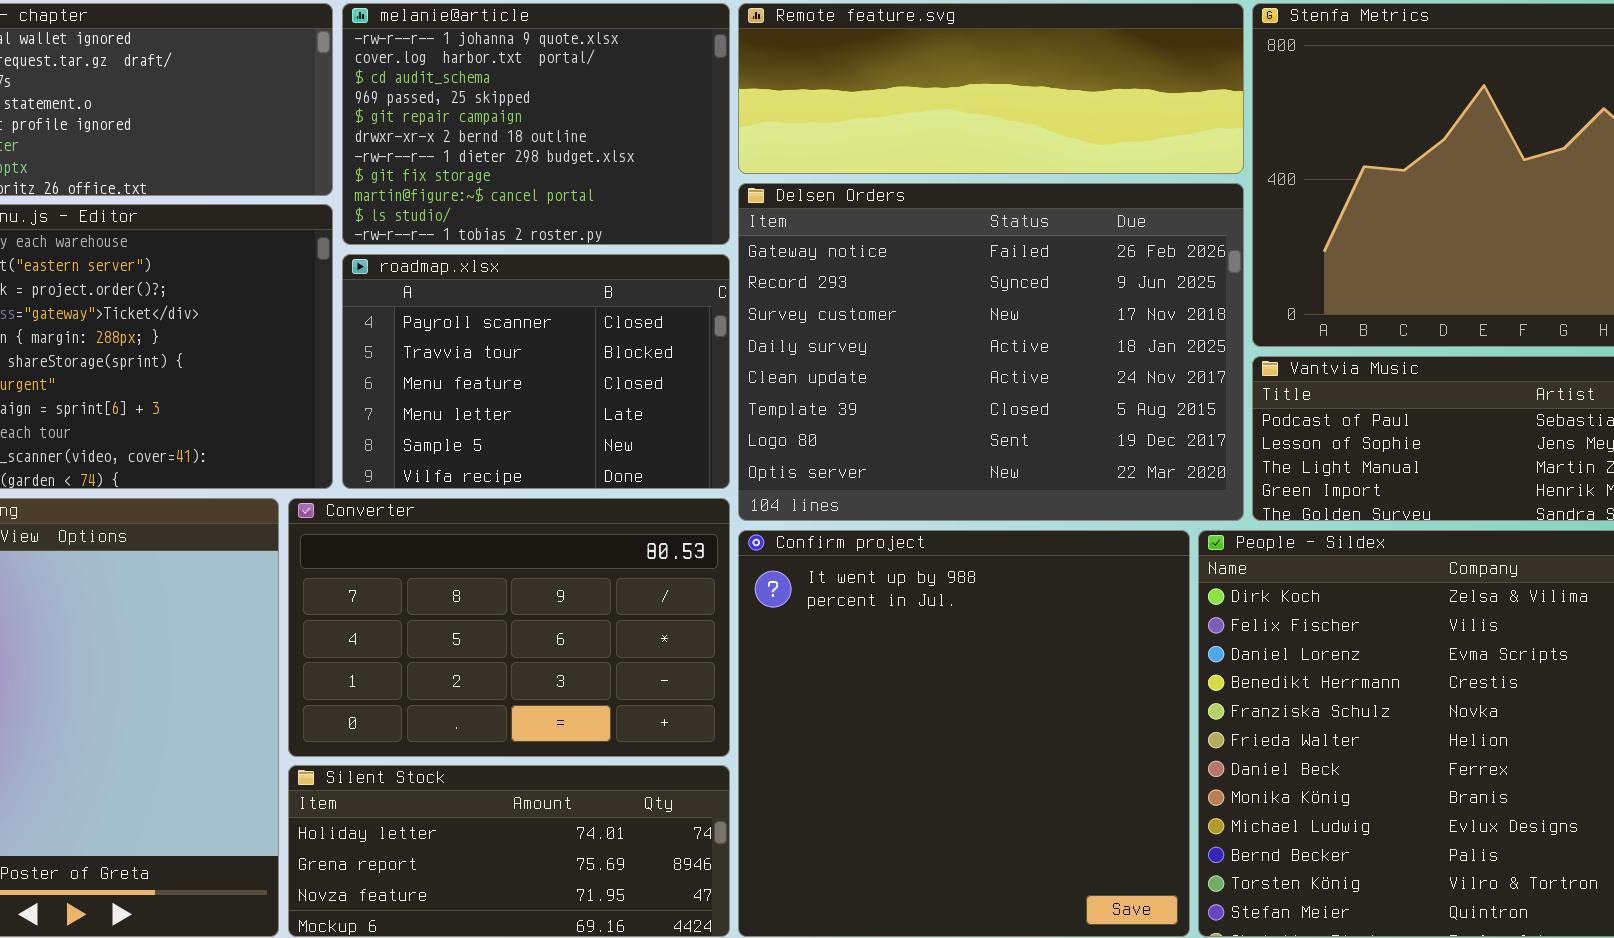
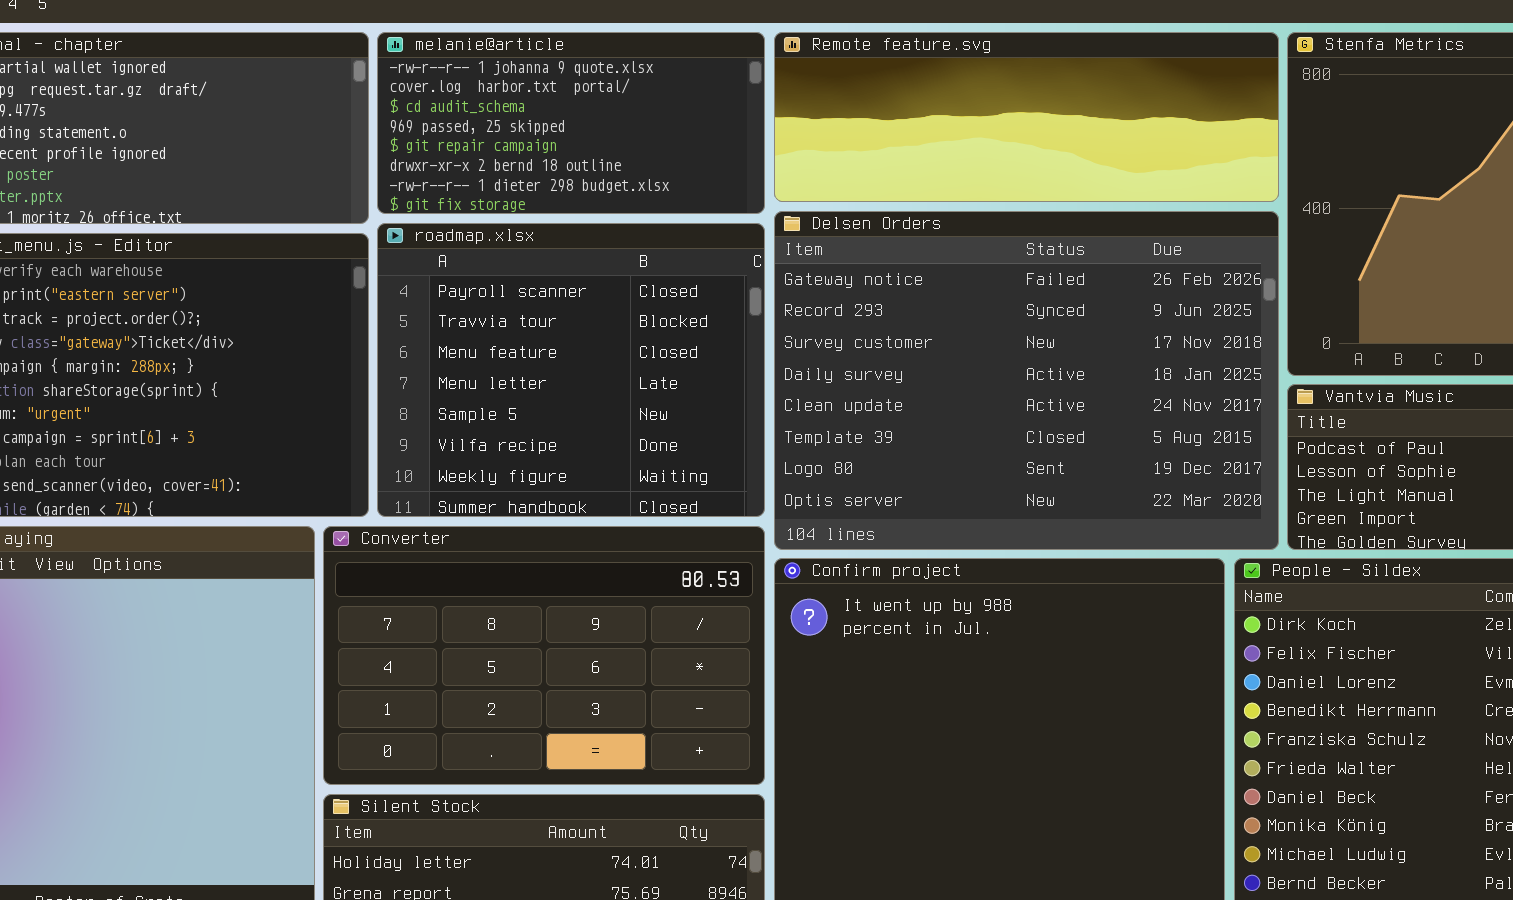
melanie@article: [342,3,730,245] -> [377,32,765,214], resized
roadmap.xlsx: [342,254,730,489] -> [377,223,765,517], resized

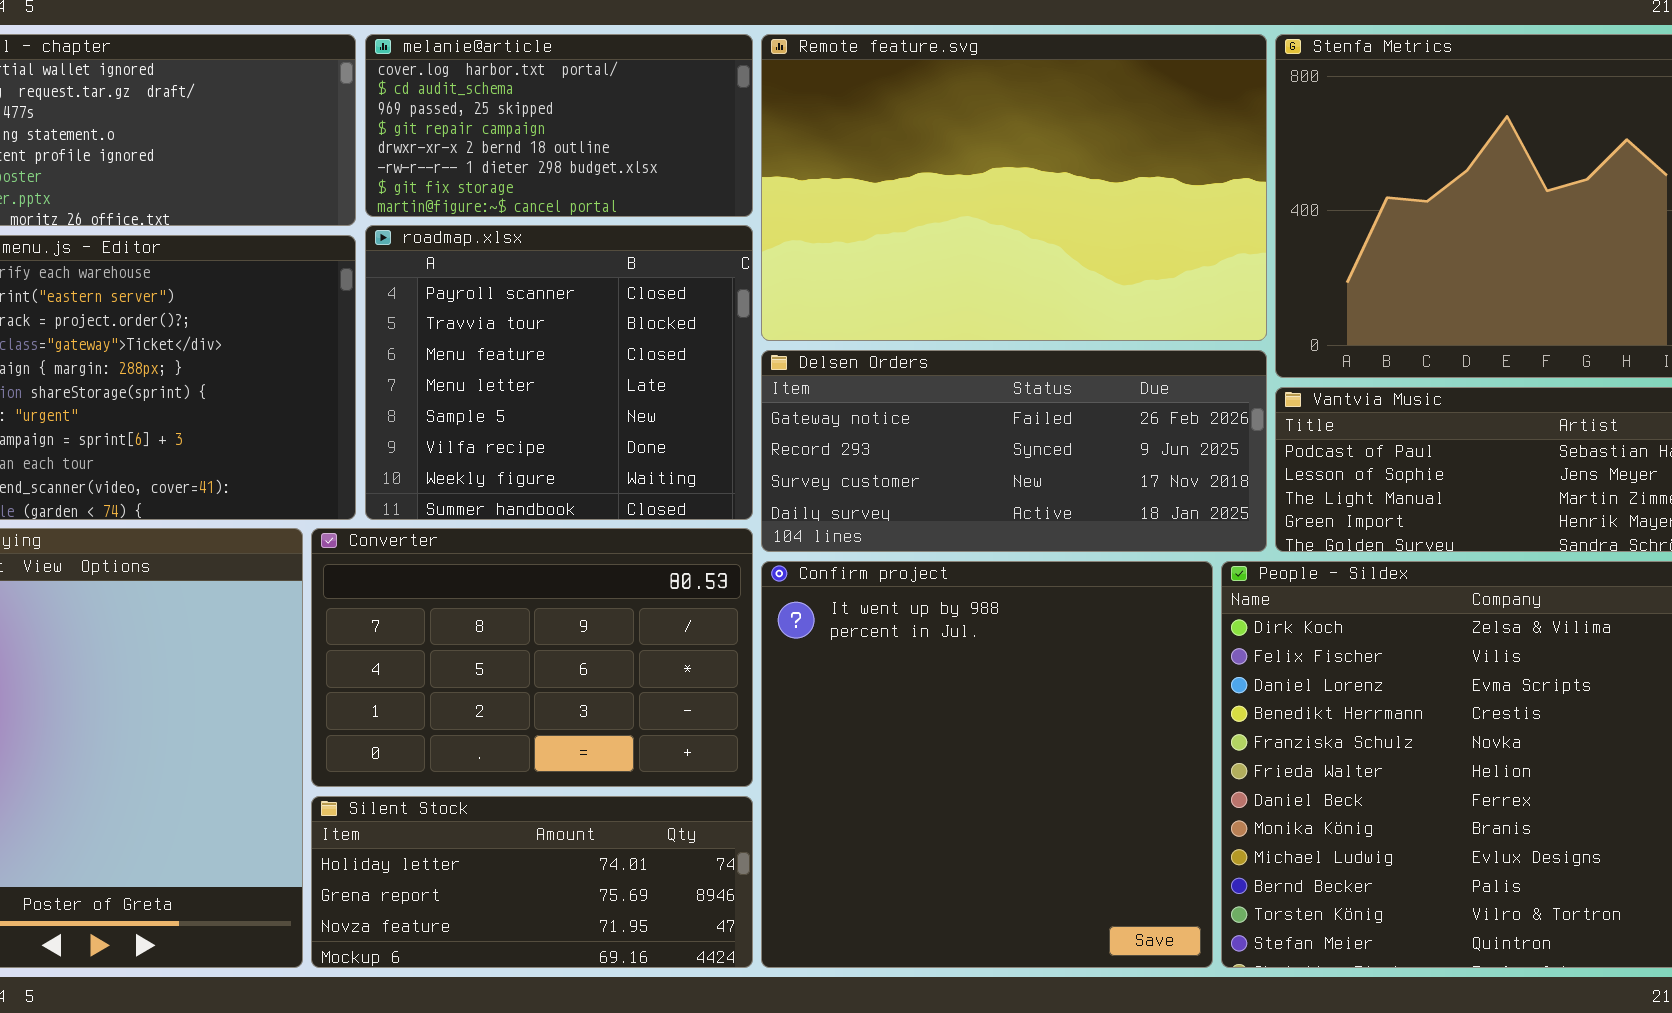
melanie@article: [377,32,765,214] -> [365,34,753,217], scrolled down 1 row
Remote feature.svg: [774,32,1279,202] -> [761,34,1267,341], resized
Delsen Orders: [774,211,1279,550] -> [761,350,1267,552], resized

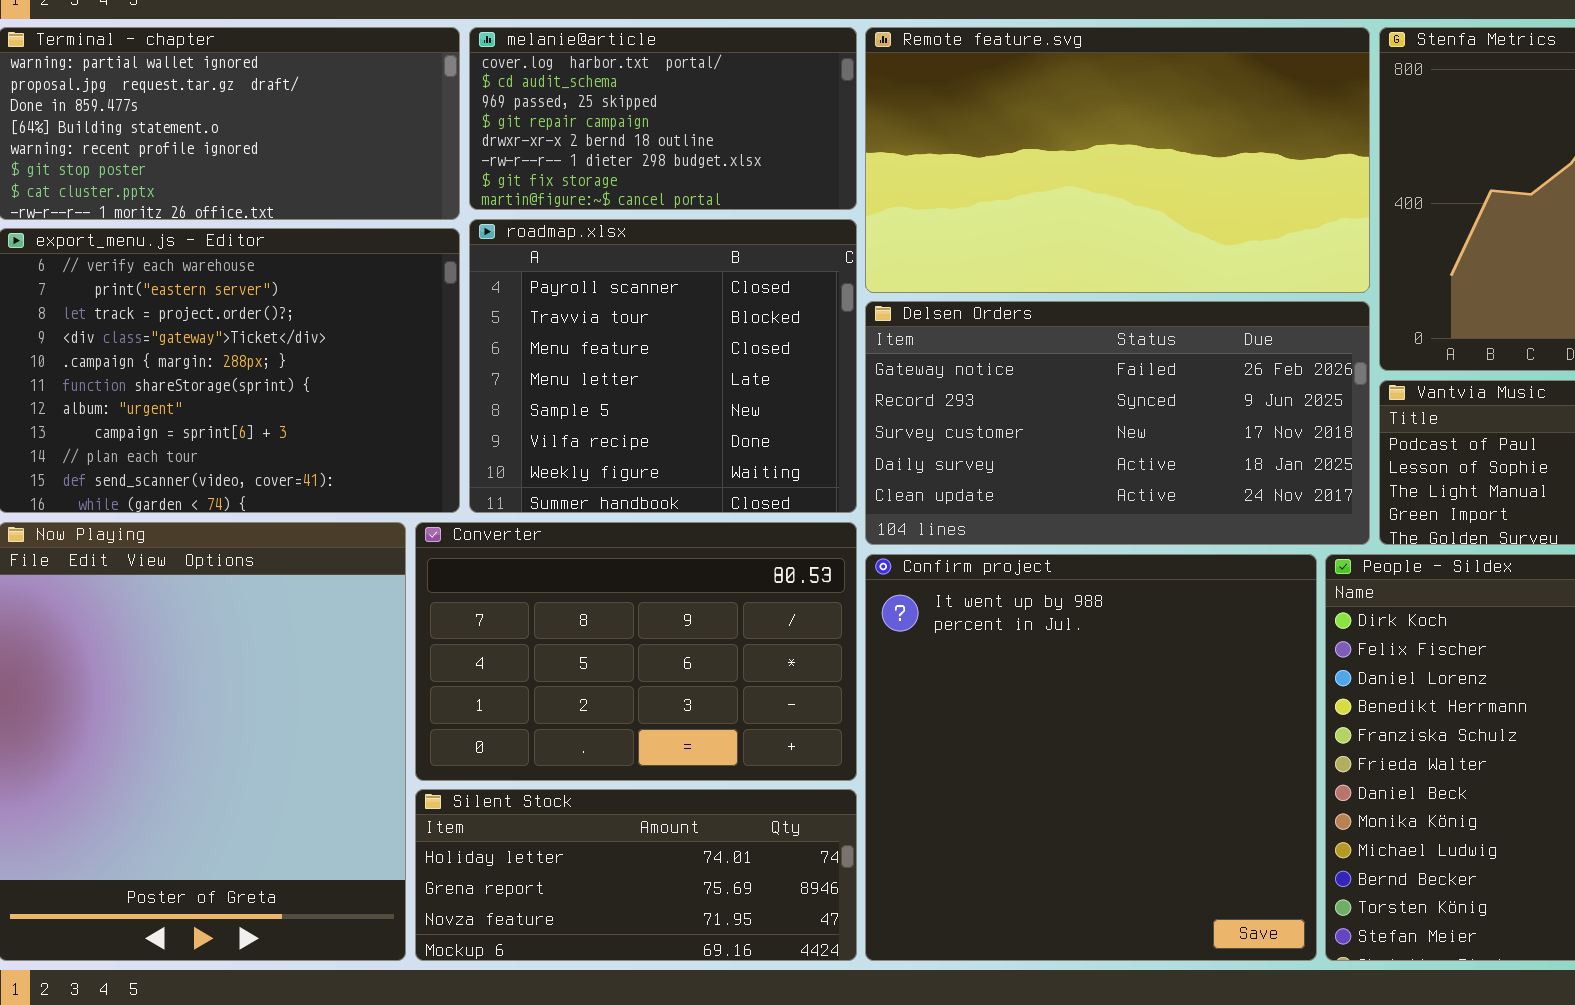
Remote feature.svg: [761,34,1267,341] -> [865,27,1370,293], resized
Delsen Orders: [761,350,1267,552] -> [865,301,1370,545], resized

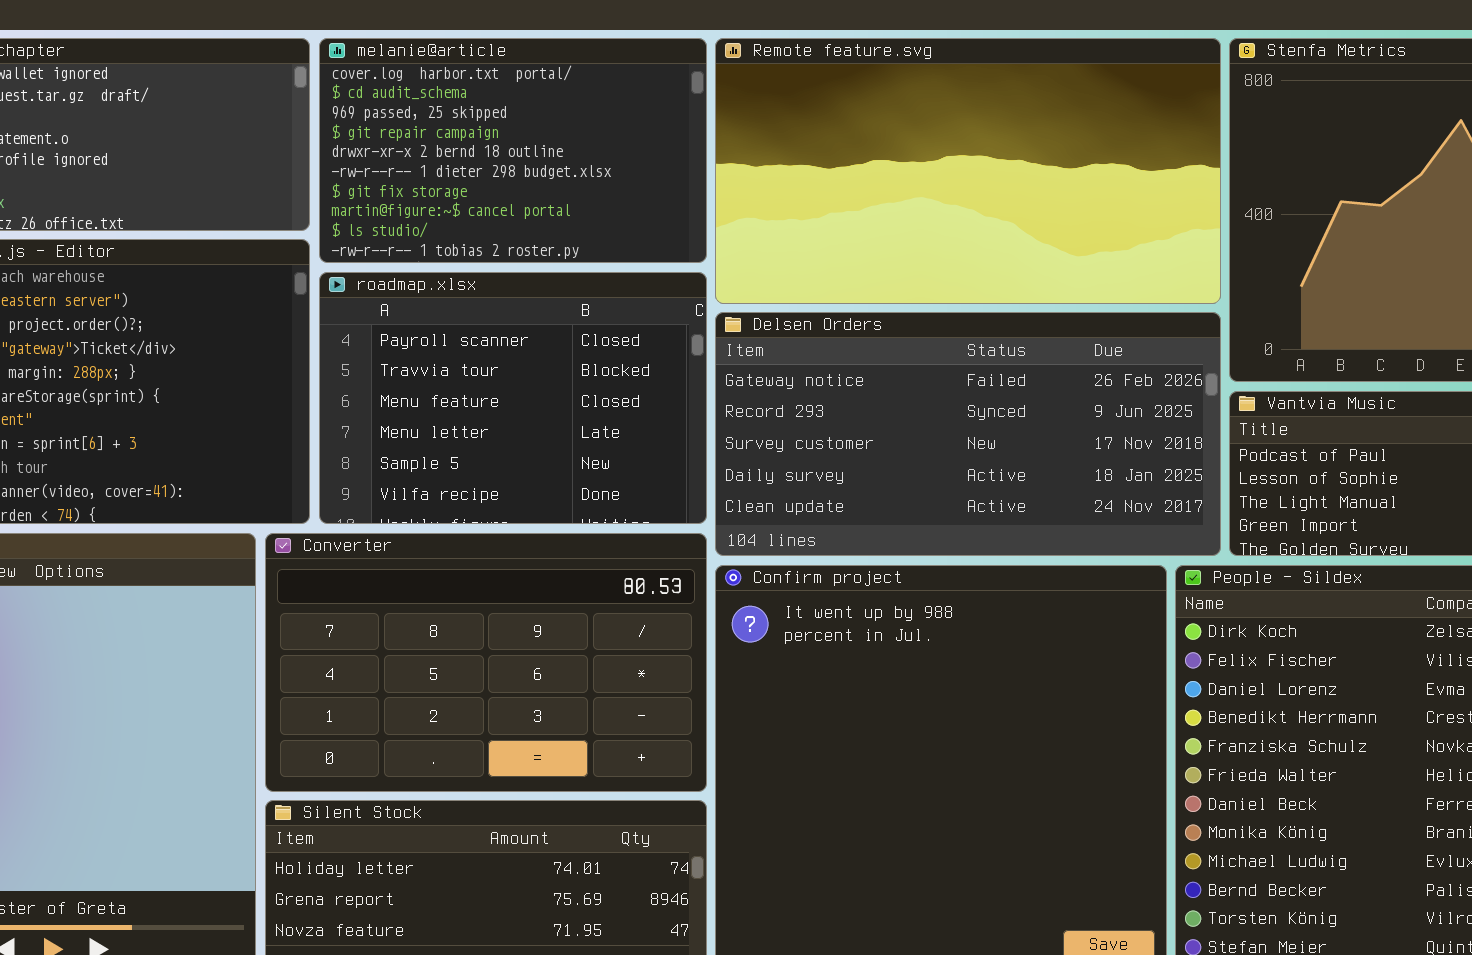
melanie@article: [469,27,857,210] -> [319,38,707,263], resized
roadmap.xlsx: [469,219,857,513] -> [319,272,707,524], resized

